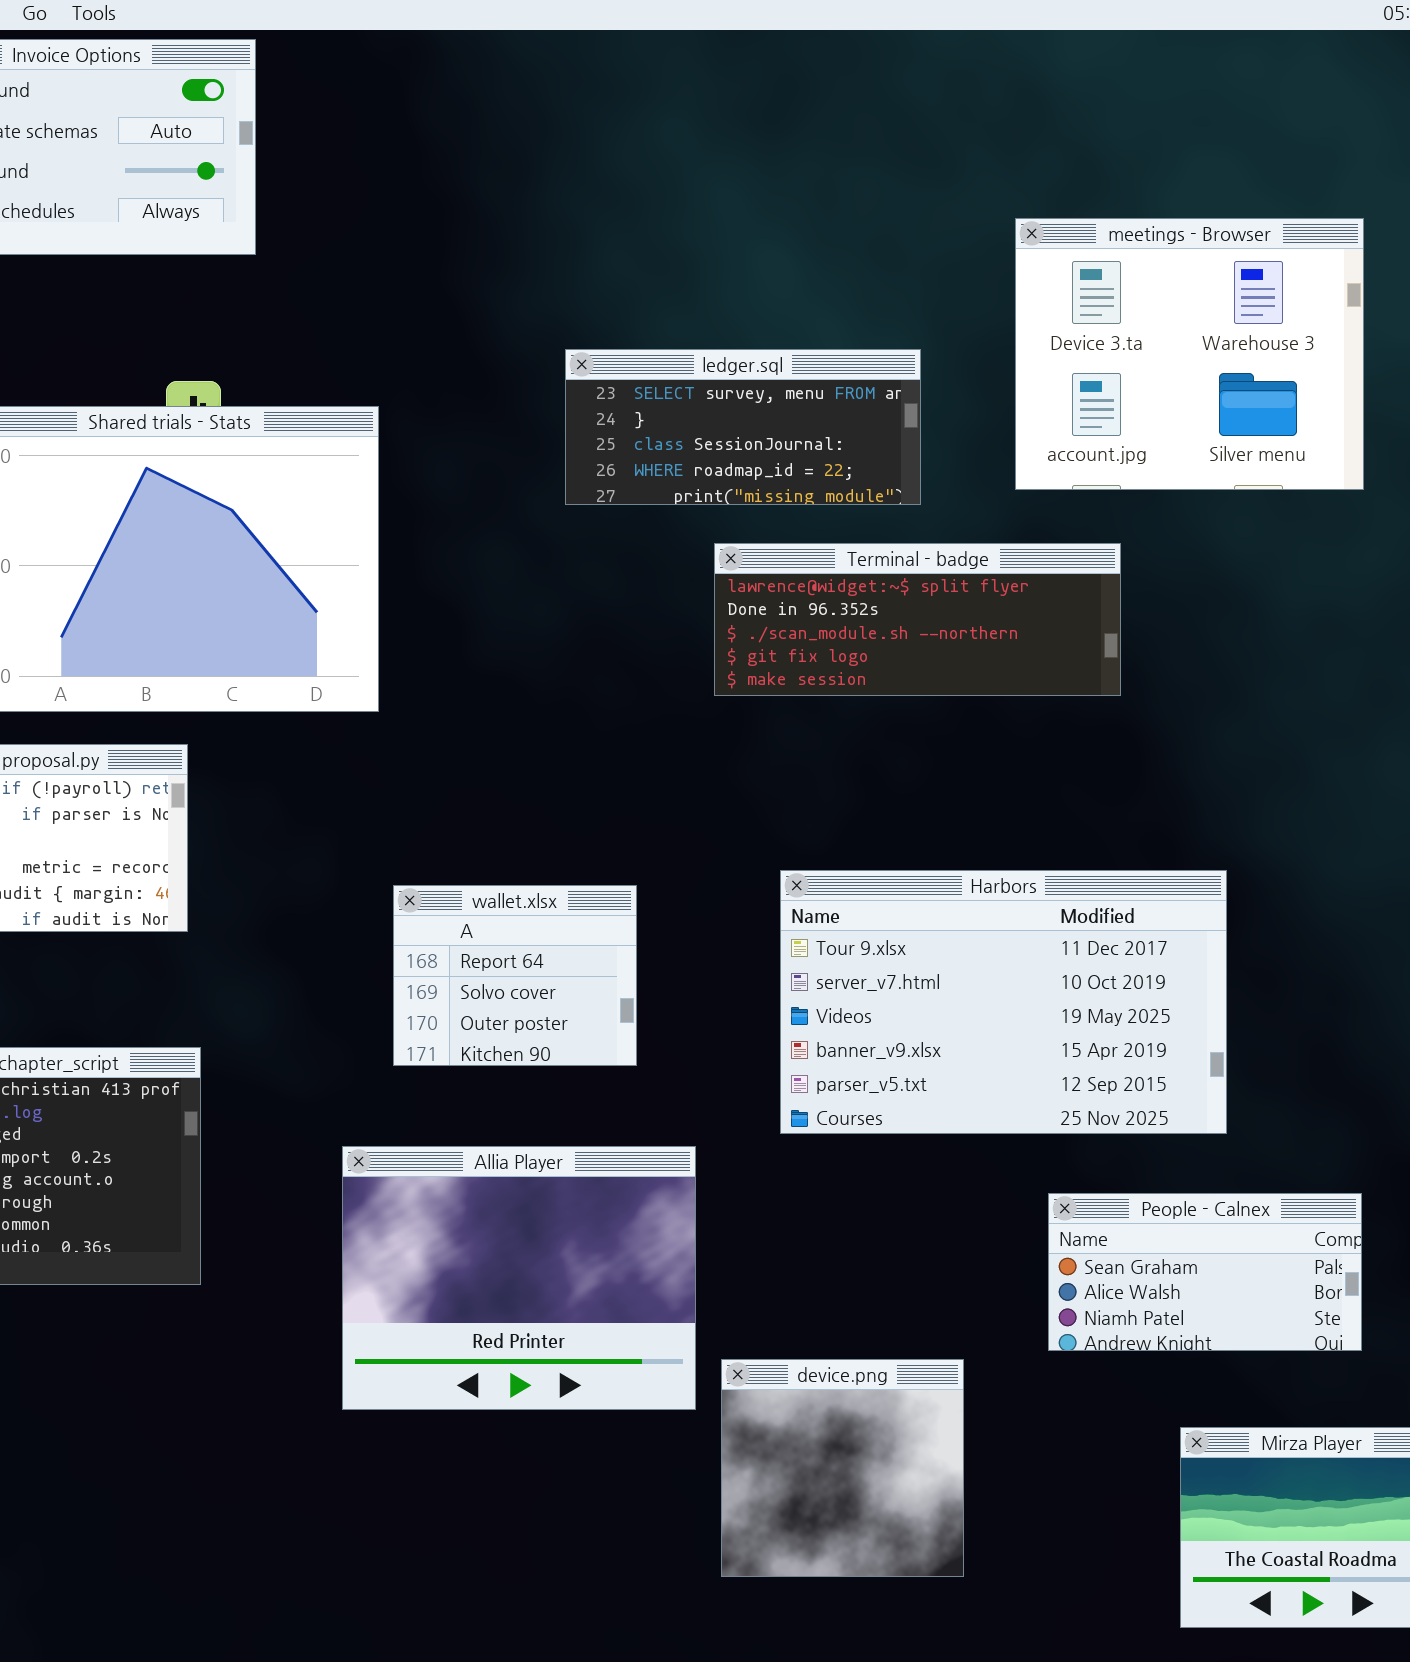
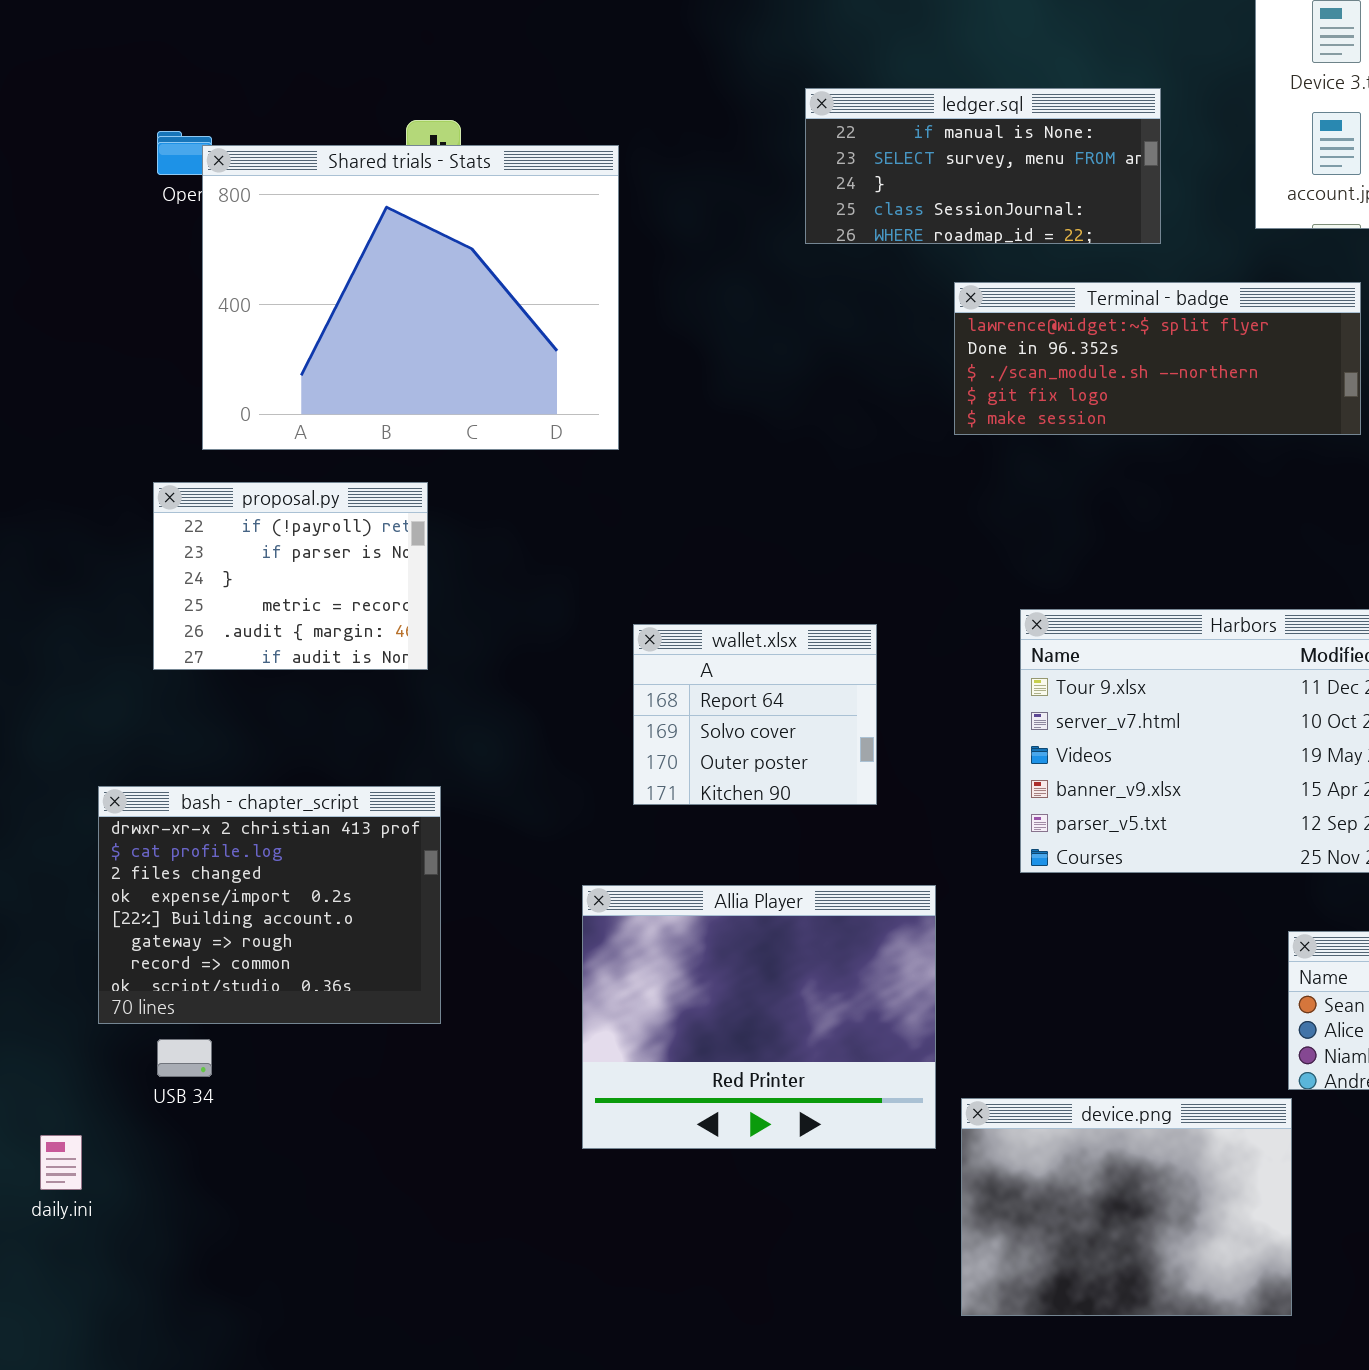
ledger.sql: [565,349,921,505] -> [805,88,1161,244], scrolled up 1 row
device.png: [721,1359,964,1577] -> [961,1098,1292,1316], resized

